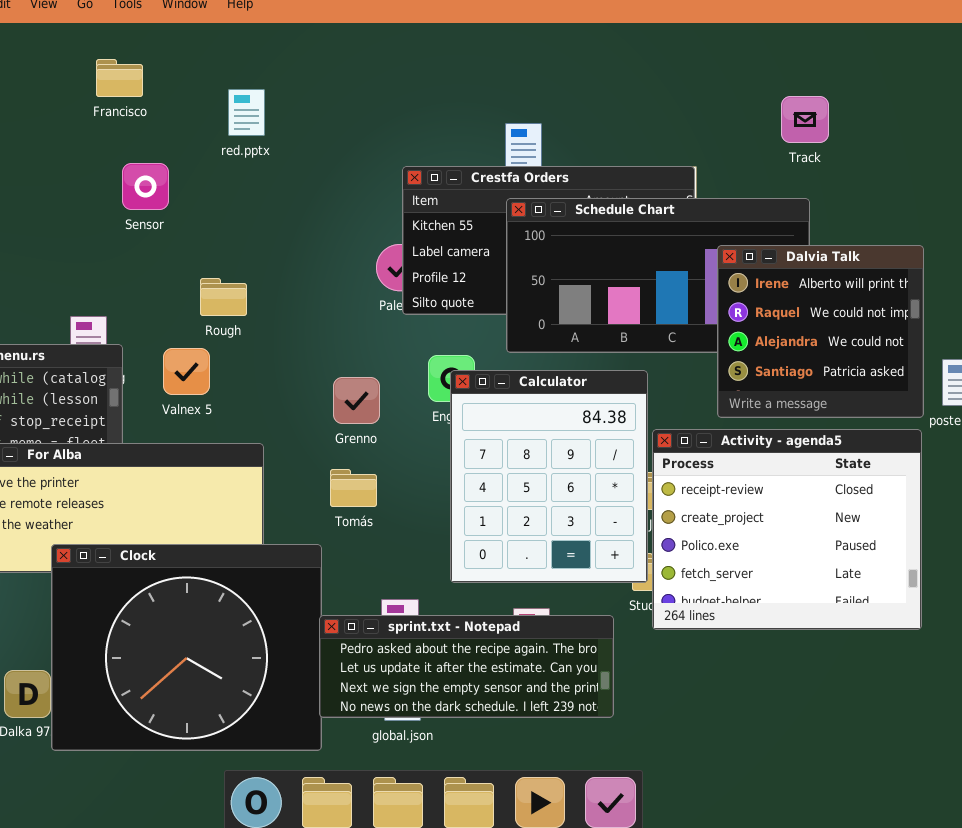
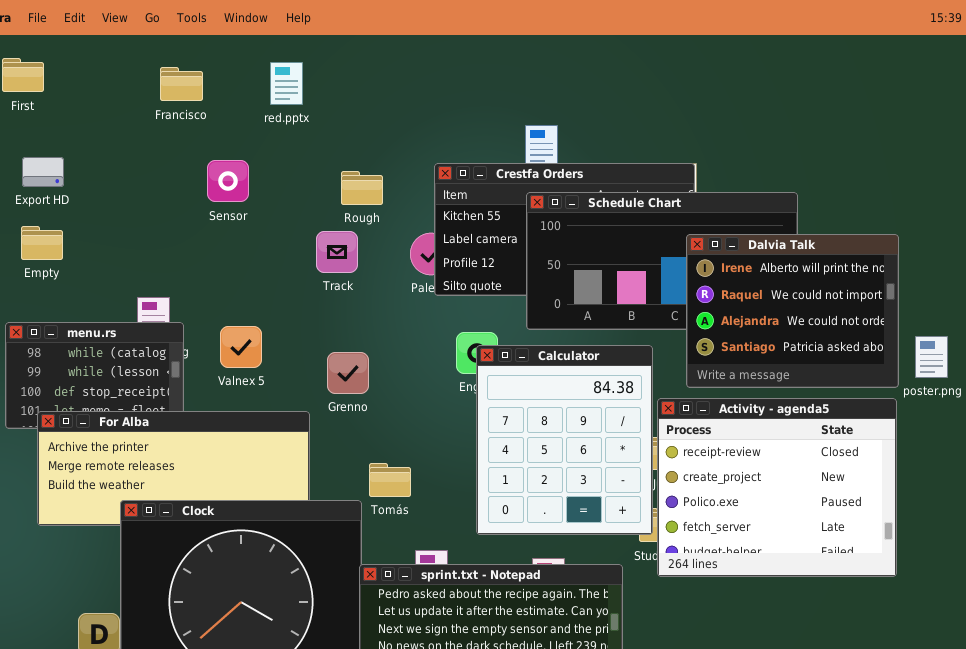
red.pptx: [228,89,265,136] -> [270,62,303,105], moved
Track: [781,96,829,143] -> [316,231,358,273], moved
Sensor: [122,163,169,210] -> [207,160,249,202], moved
Dalvia Talk: [717,245,924,418] -> [686,234,899,388], resized
Rough: [200,278,247,316] -> [341,171,383,205], moved
Grenno: [333,377,380,424] -> [327,352,369,394], moved
Tomás: [330,469,377,507] -> [369,463,411,497], moved

